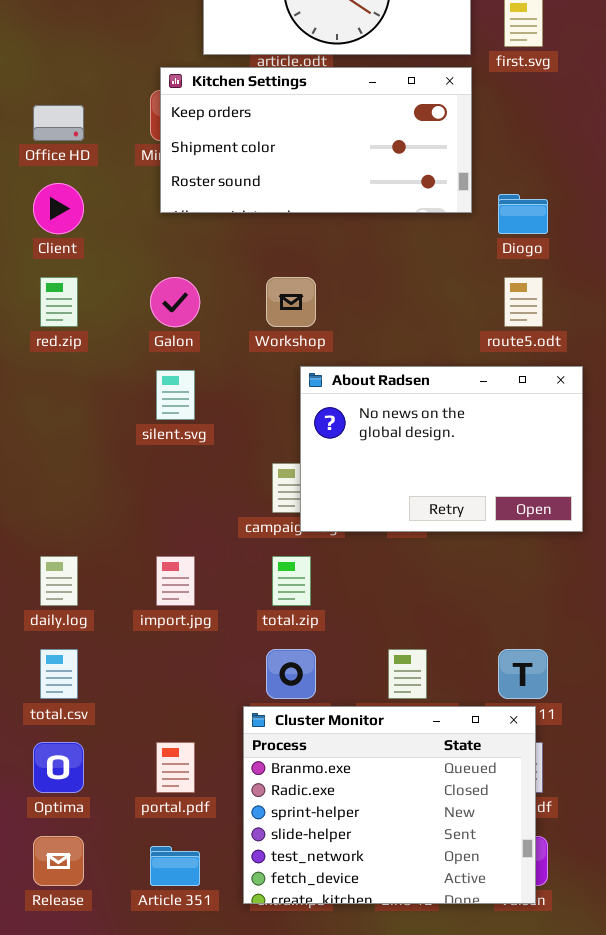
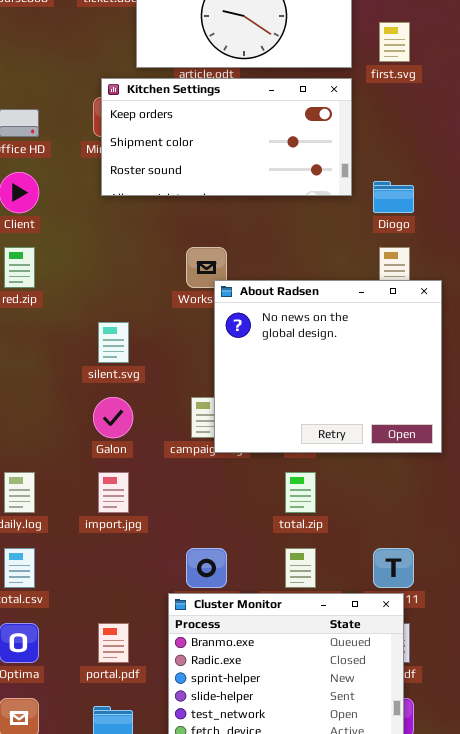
Galon: [150,277,200,327] -> [93,397,133,438], moved
About Radsen: [300,366,583,532] -> [214,280,442,453], resized
total.zip: [272,556,311,606] -> [285,472,316,513], moved

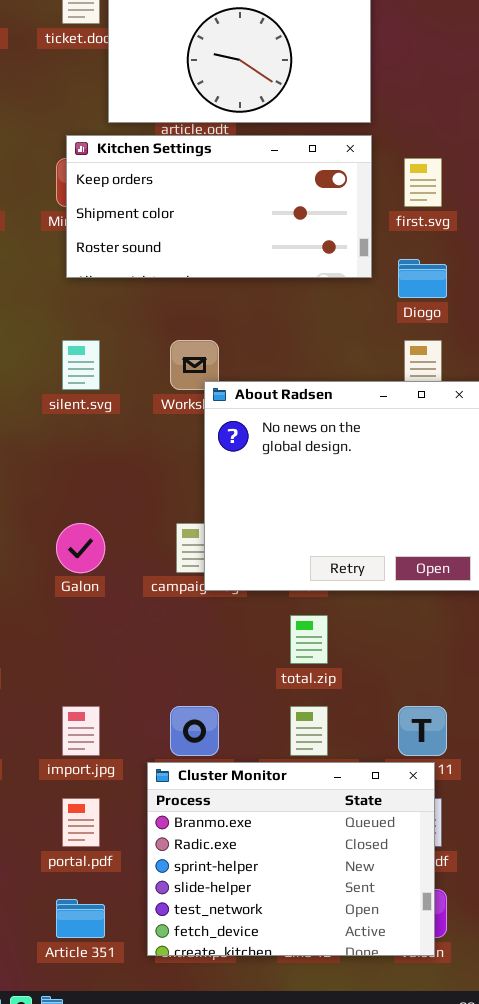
first.svg: [379,22,410,62] -> [404,158,442,207], moved
silent.svg: [98,322,129,363] -> [62,340,100,390], moved
import.jpg: [98,472,129,513] -> [62,706,100,756], moved

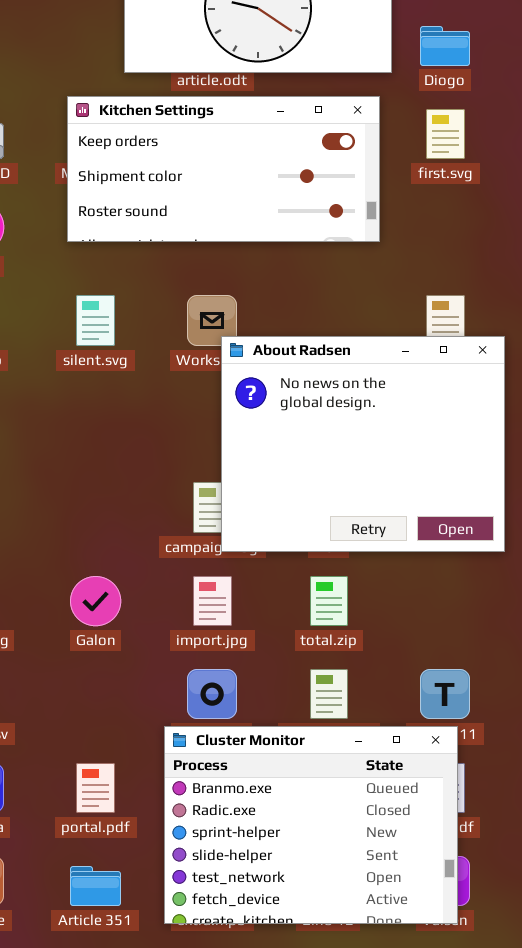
Kitchen Settings: [66,135,372,278] -> [67,96,380,242], moved
Diogo: [398,259,447,298] -> [420,26,470,66], moved
Galon: [56,523,105,573] -> [70,576,121,626], moved
import.jpg: [62,706,100,756] -> [193,576,232,626], moved

